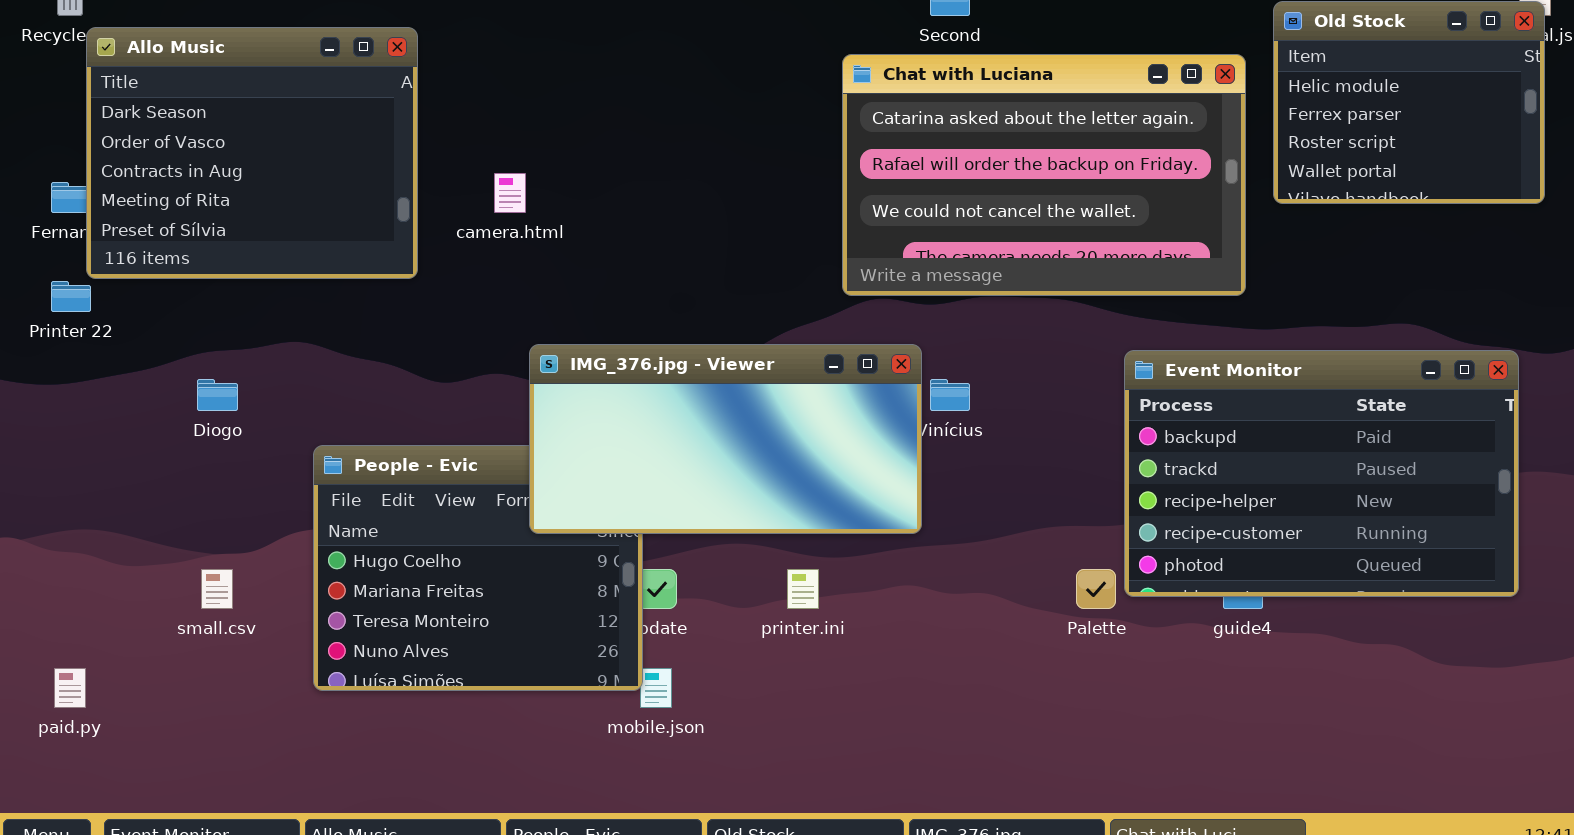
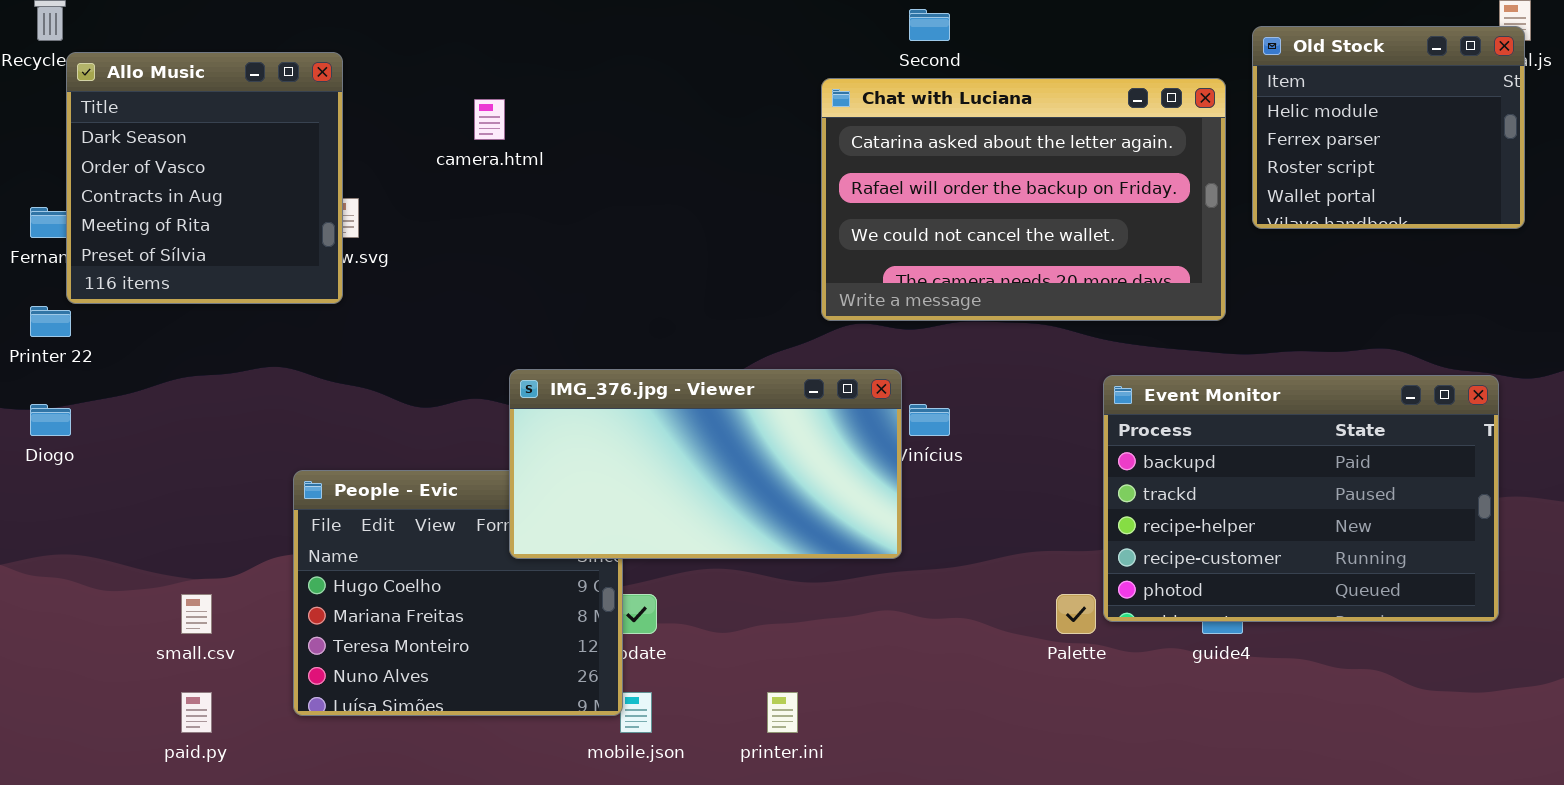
Allo Music: [86,27,418,279] -> [66,52,343,304], resized
camera.html: [494,173,526,213] -> [474,99,505,140], moved
Diogo: [197,379,238,411] -> [30,404,71,436], moved
printer.ini: [787,569,819,609] -> [767,692,798,733], moved
paid.py: [54,668,86,708] -> [181,692,212,733], moved

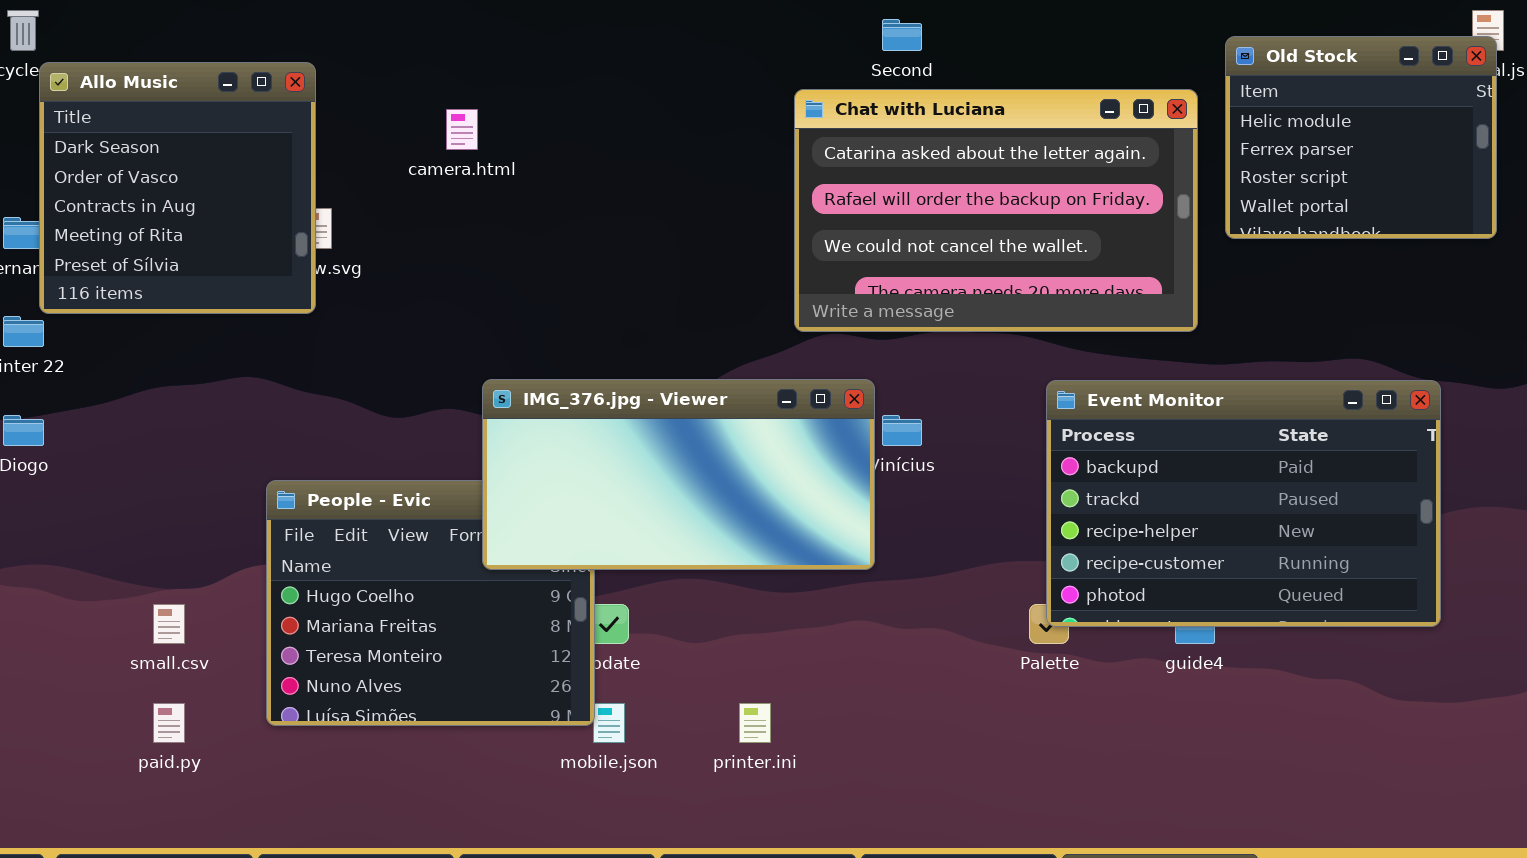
Event Monitor: [1103,375,1499,622] -> [1046,380,1441,627], moved

